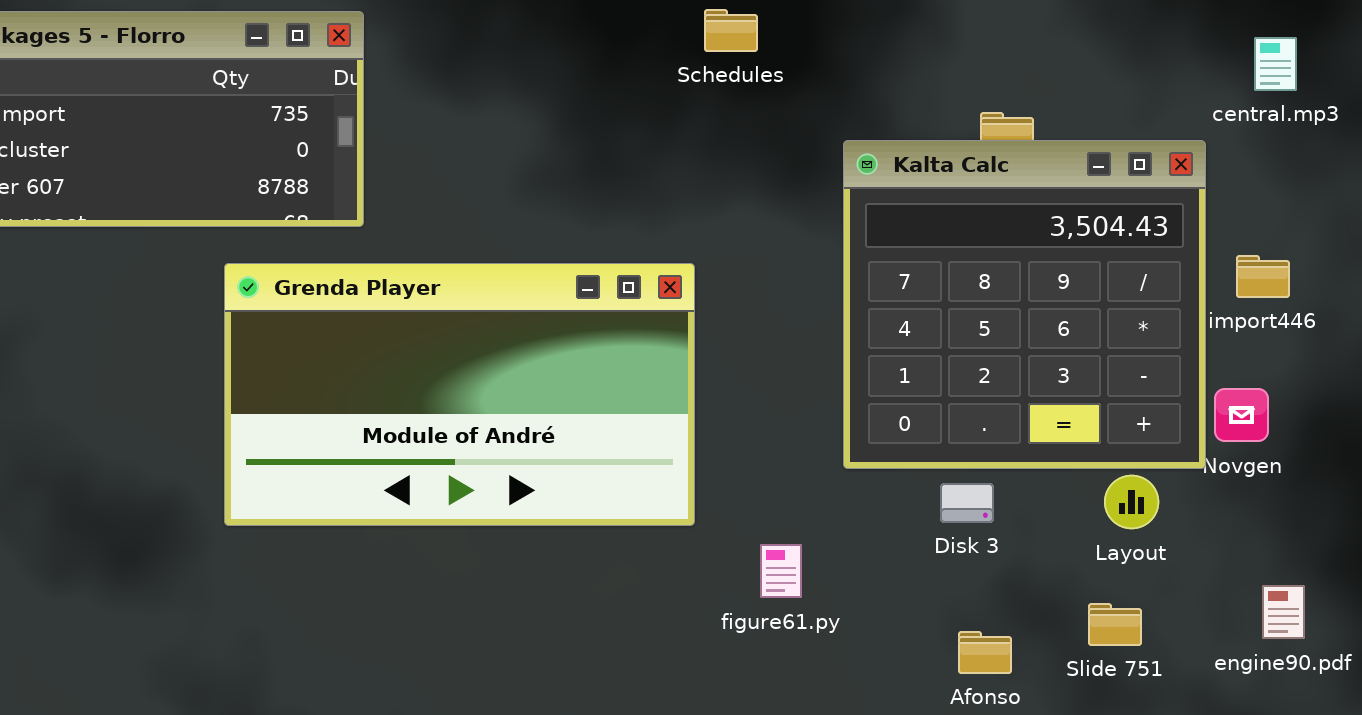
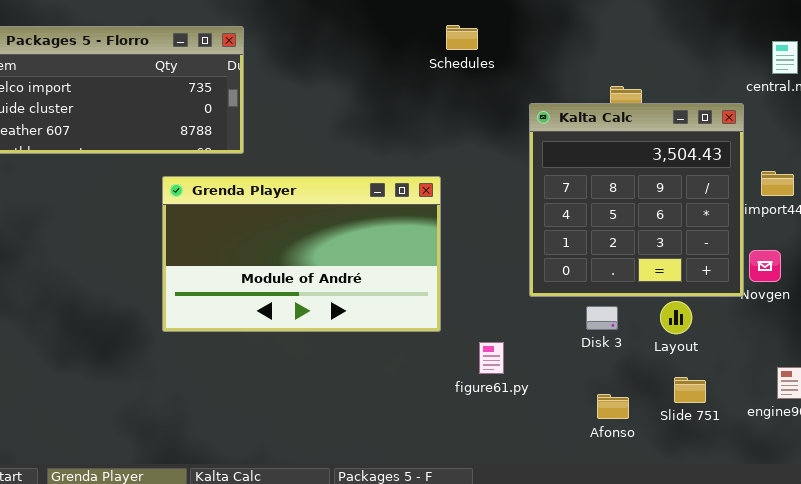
Layout: [1104,475,1159,529] -> [660,301,692,334], moved

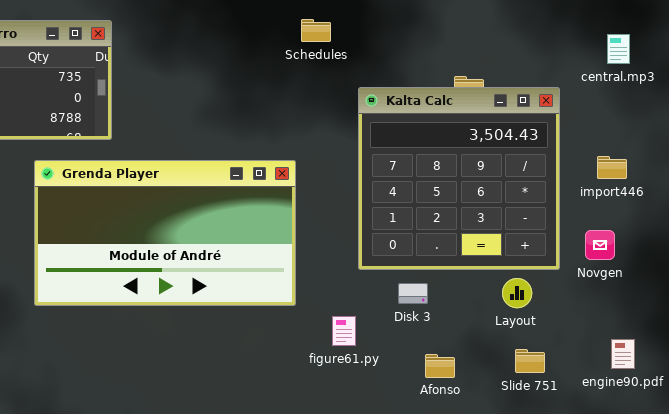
Kalta Calc: [529,103,744,297] -> [358,87,560,270], moved
Disk 3: [586,306,618,330] -> [398,283,428,304], moved
Afonso: [597,394,629,419] -> [425,354,455,378], moved

